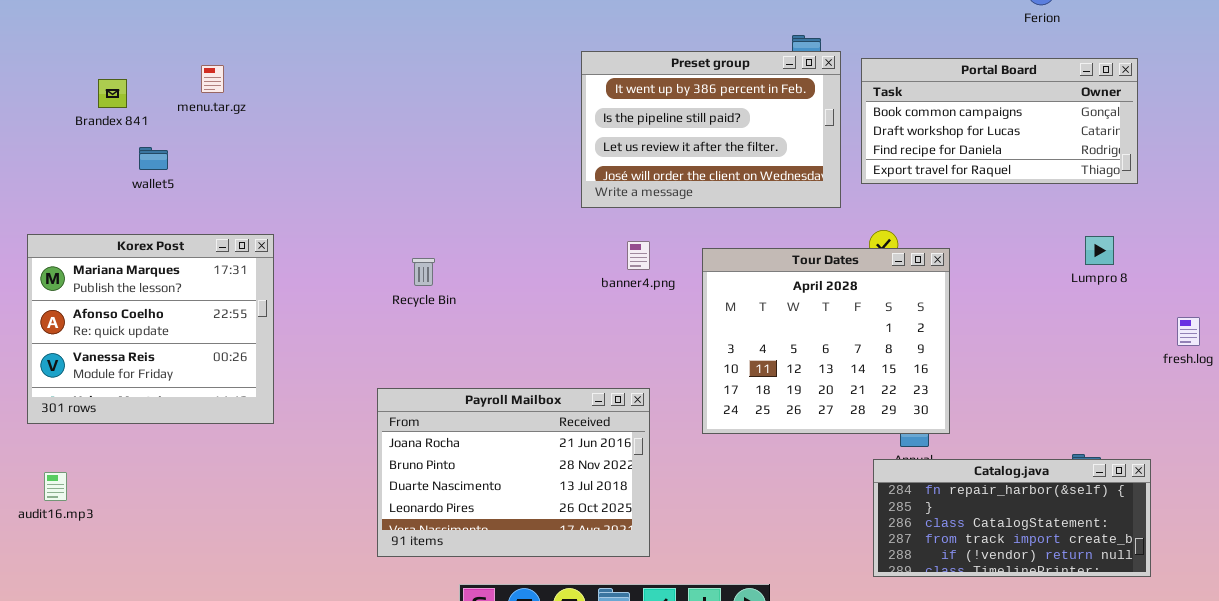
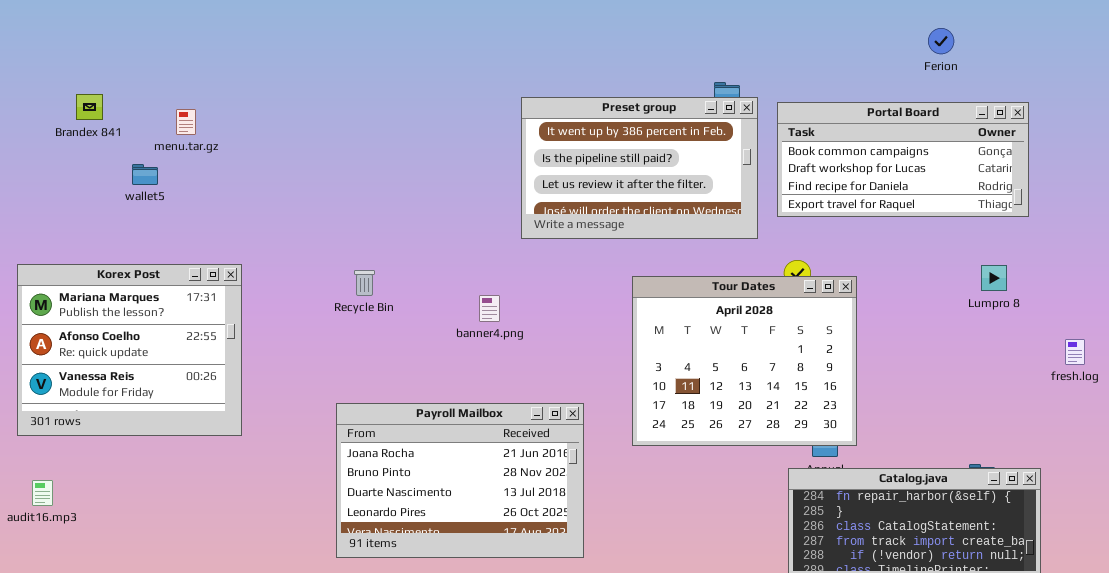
Brandex 841: [98,79,127,108] -> [76,94,103,120], moved
wallet5: [139,147,168,170] -> [132,164,158,185], moved
banner4.png: [627,241,650,270] -> [479,295,500,322], moved
Recycle Bin: [412,258,435,286] -> [354,270,375,296], moved

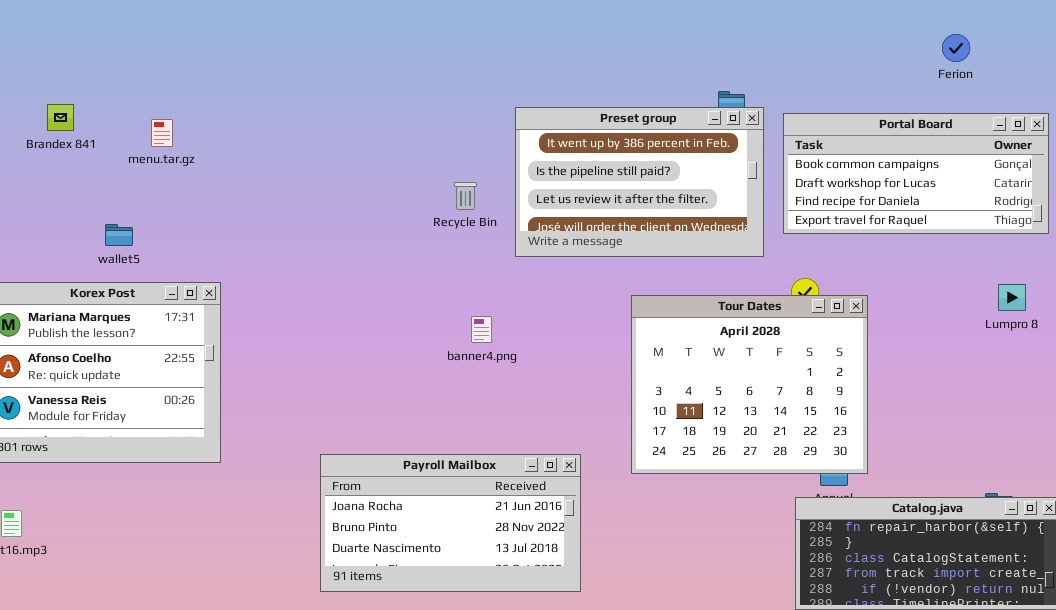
wallet5: [132,164,158,185] -> [105,224,133,246], moved
Recycle Bin: [354,270,375,296] -> [454,182,477,210], moved
Payroll Mailbox: [336,403,584,558] -> [320,454,581,592], resized

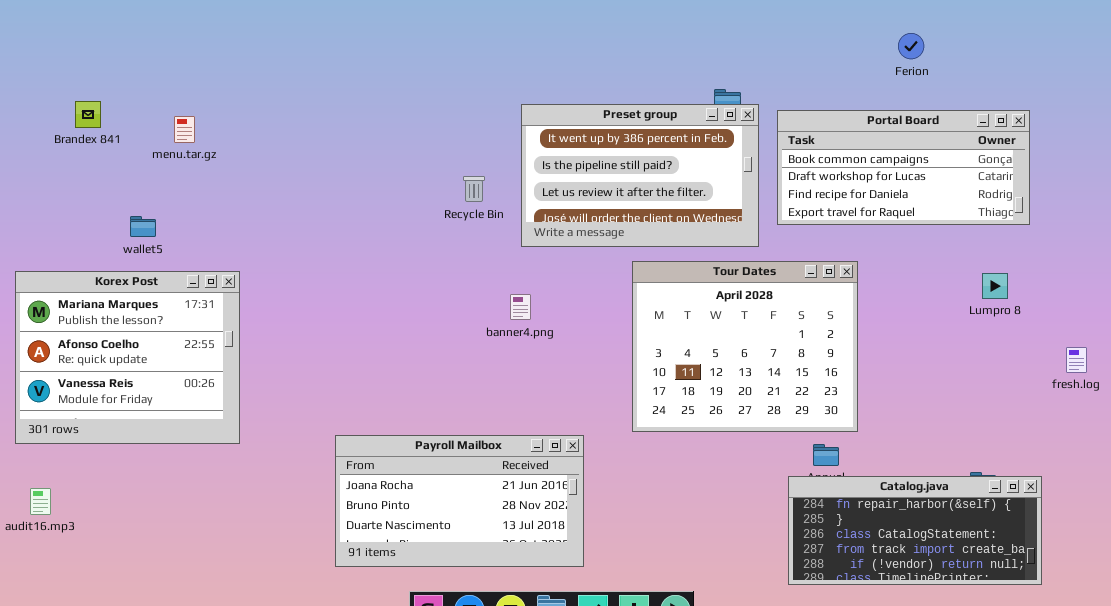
Ferion: [942,34,970,62] -> [898,33,924,59], moved
Tour Dates: [631,295,868,474] -> [632,261,858,432], moved
banner4.png: [471,316,492,343] -> [510,294,531,320], moved

